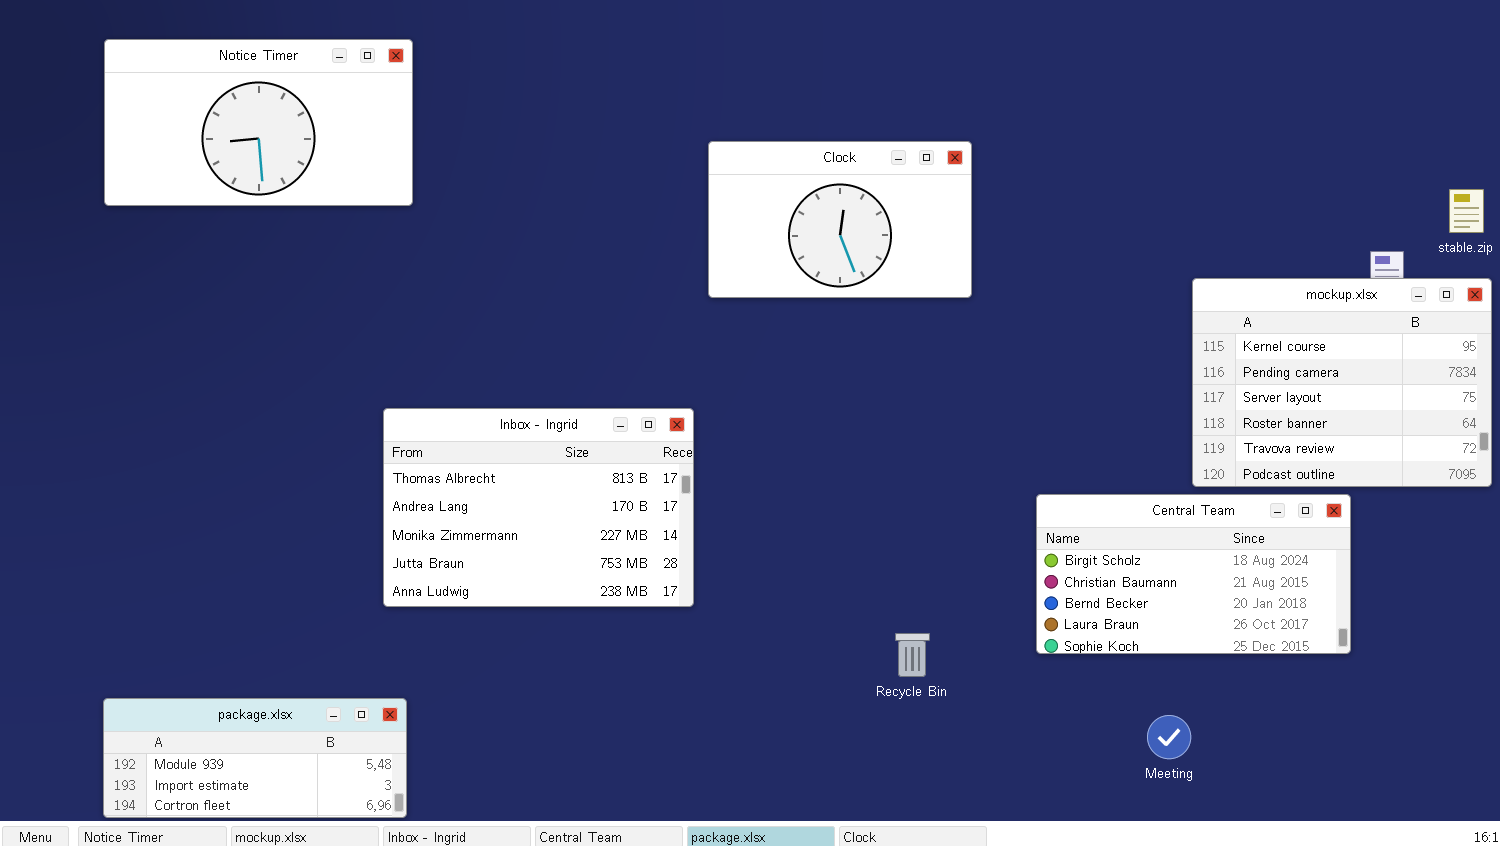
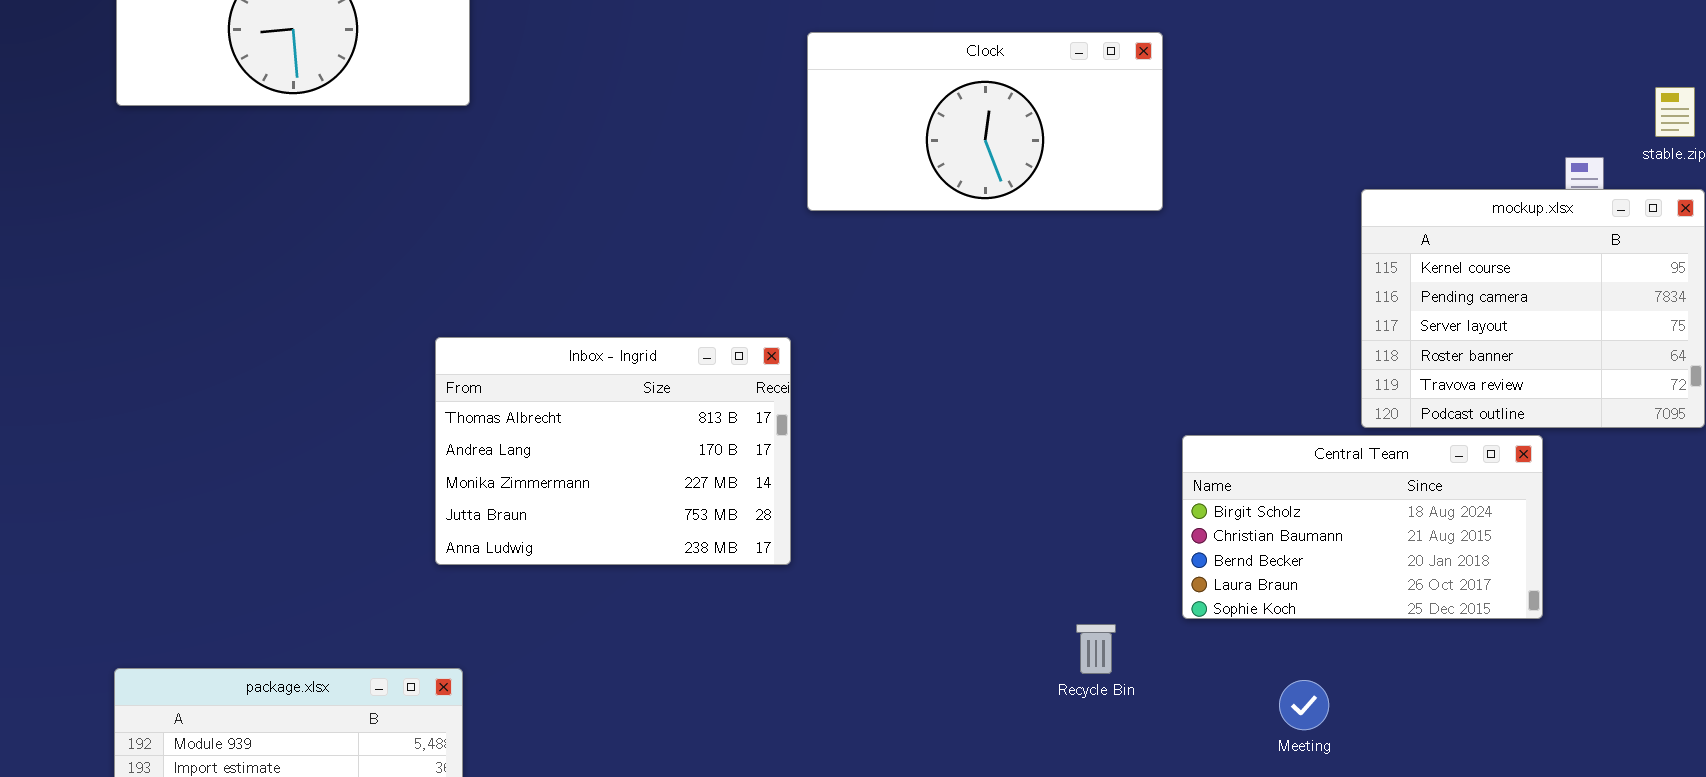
Clock: [708,141,972,298] -> [807,32,1163,211], resized
Recycle Bin: [895,633,930,677] -> [1076,624,1116,674], moved
Meeting: [1147,715,1191,759] -> [1279,680,1329,730], moved

